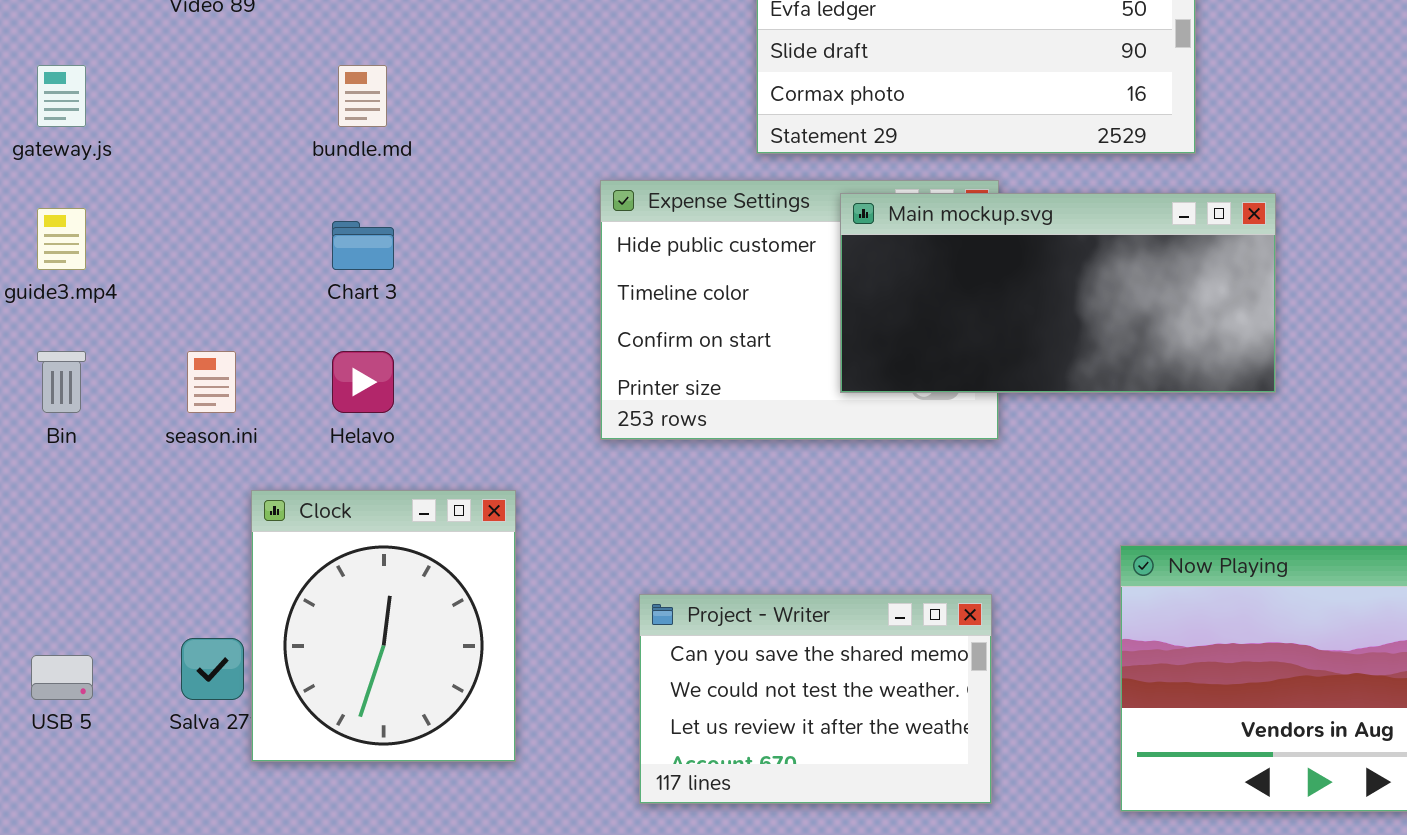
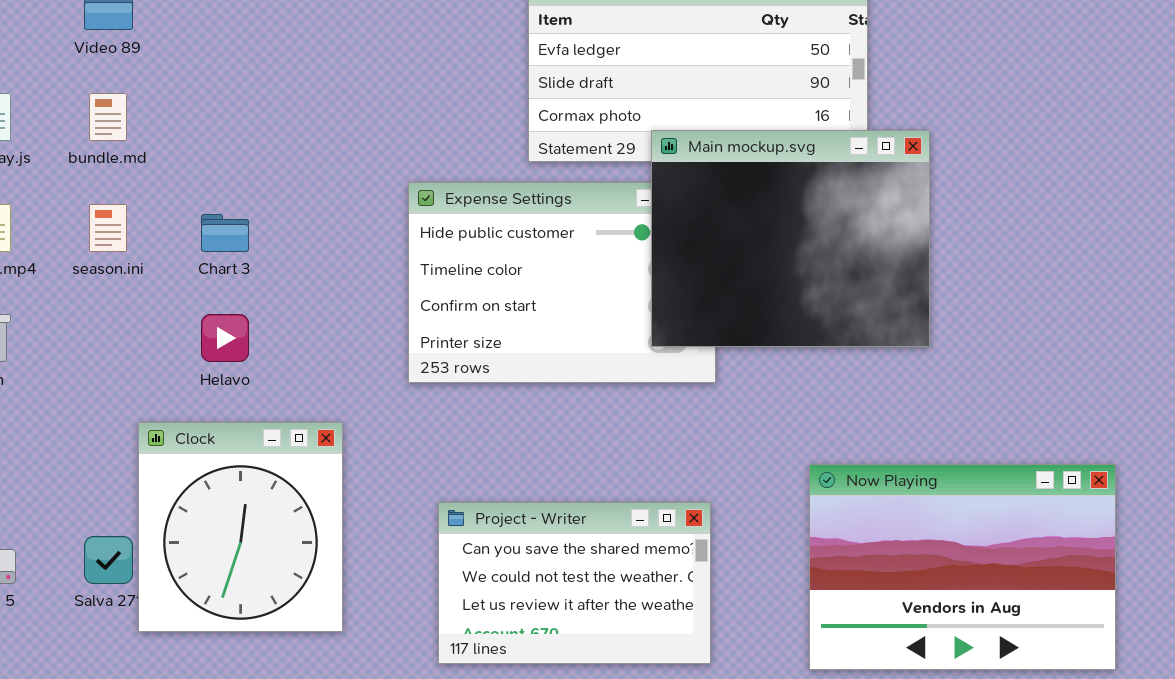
bundle.md: [338,65,387,127] -> [89,93,127,141], moved
Main mockup.svg: [840,193,1276,393] -> [651,130,930,347], resized
season.ini: [187,351,236,413] -> [89,204,127,252], moved

